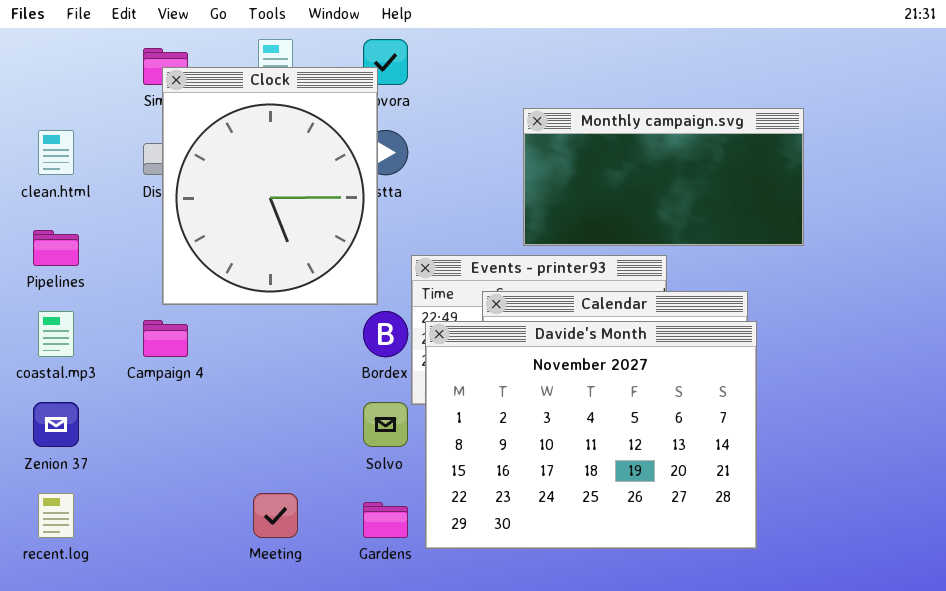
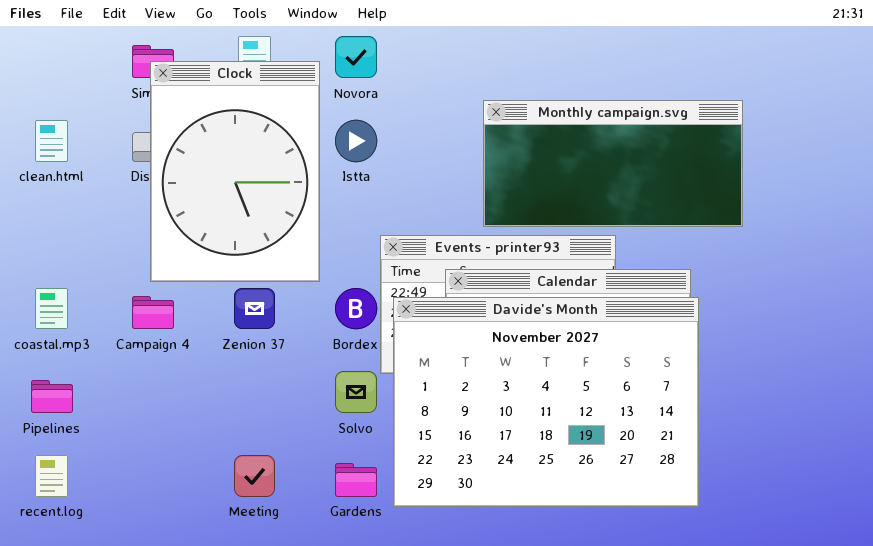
Clock: [162,67,378,305] -> [150,61,320,282], resized
Pipelines: [33,230,79,266] -> [31,380,73,413], moved
Zenion 37: [33,402,79,447] -> [234,288,275,329], moved

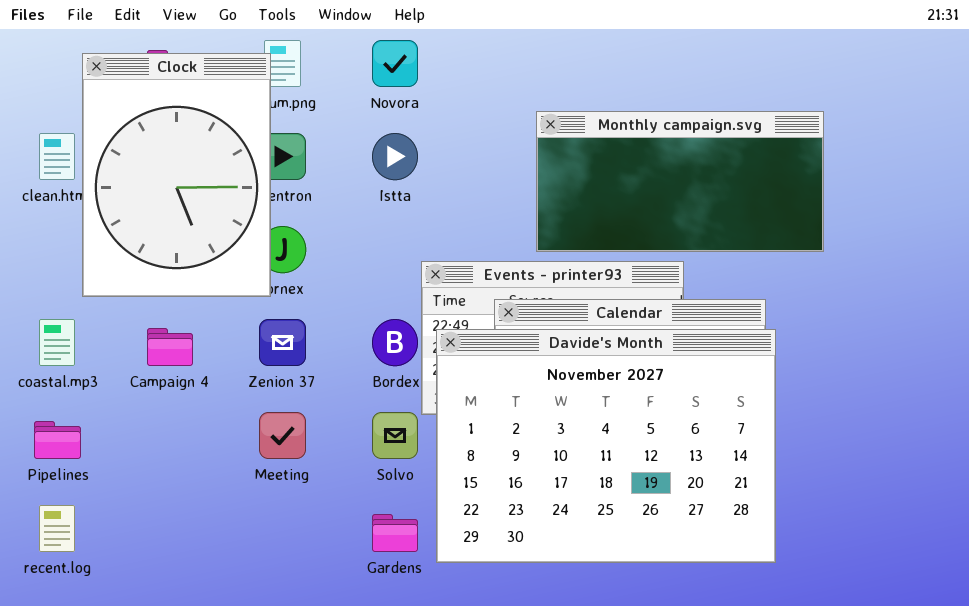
Clock: [150,61,320,282] -> [82,53,271,297], moved
Meeting: [234,455,275,497] -> [259,412,306,459], moved

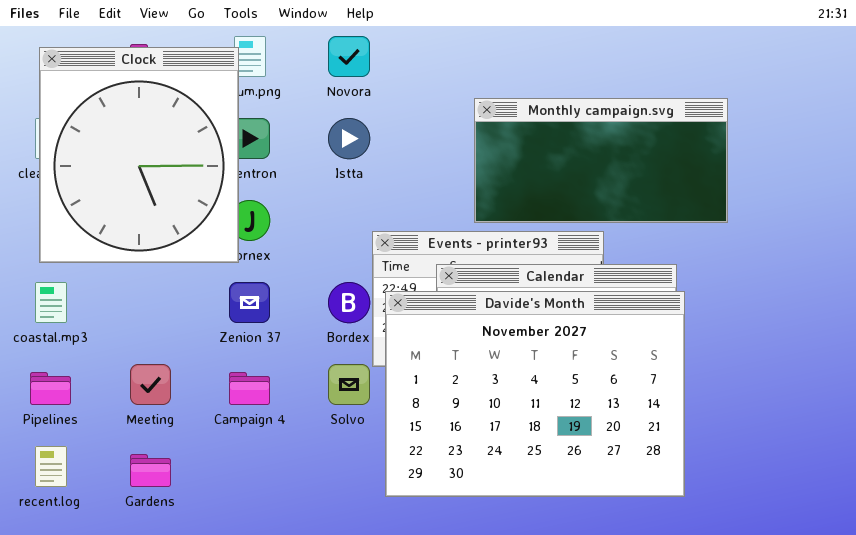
Clock: [82,53,271,297] -> [39,47,239,263], resized
Campaign 4: [147,328,193,366] -> [229,372,270,405], moved
Meeting: [259,412,306,459] -> [130,364,171,405], moved
Gardens: [372,514,418,552] -> [130,454,171,487], moved

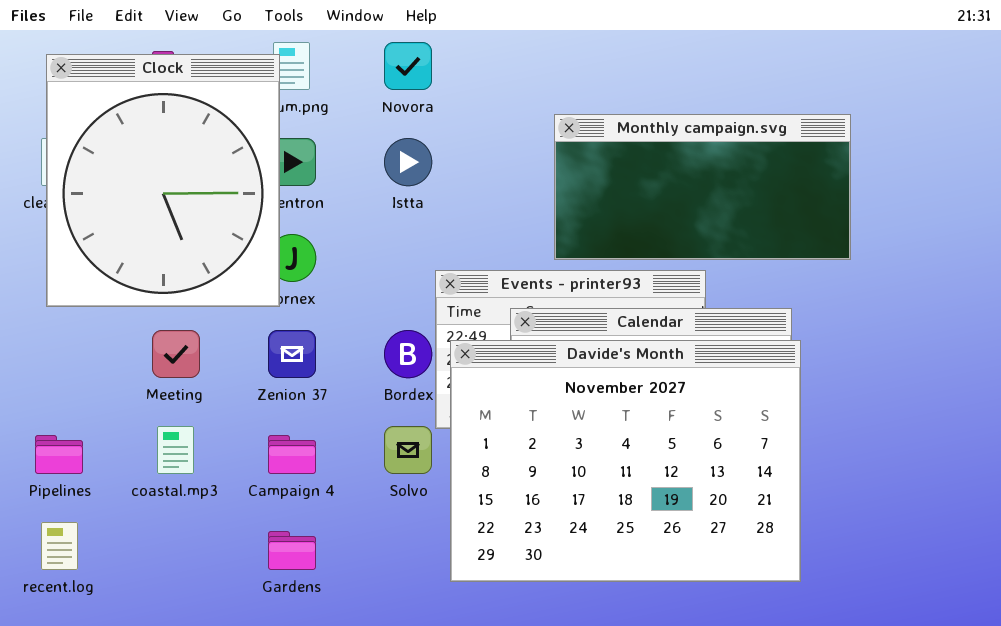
coastal.mp3: [35,282,67,323] -> [157,426,194,474], moved
Meeting: [130,364,171,405] -> [152,330,200,378], moved
Gardens: [130,454,171,487] -> [268,531,316,570], moved

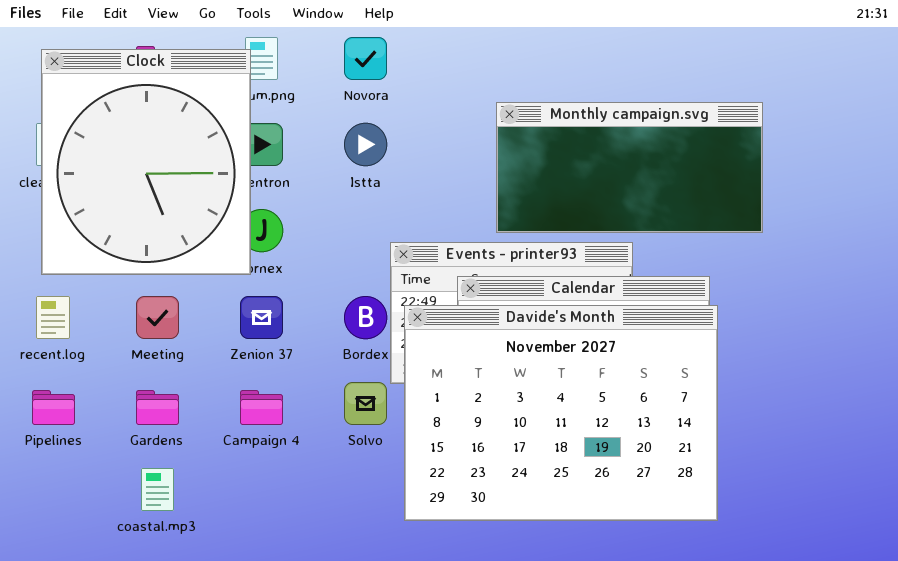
coastal.mp3: [157,426,194,474] -> [141,468,174,511], moved
recent.log: [41,522,78,570] -> [36,296,70,339], moved
Gardens: [268,531,316,570] -> [136,390,179,425], moved

